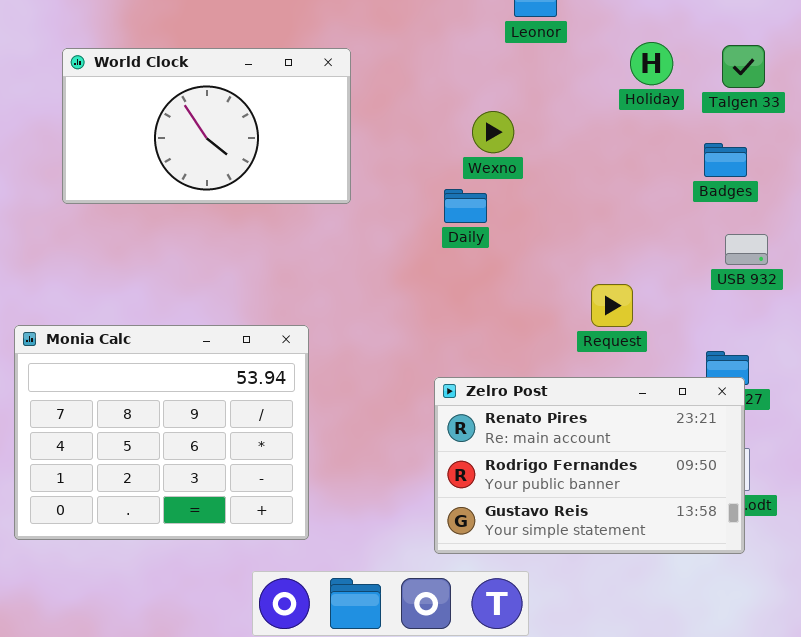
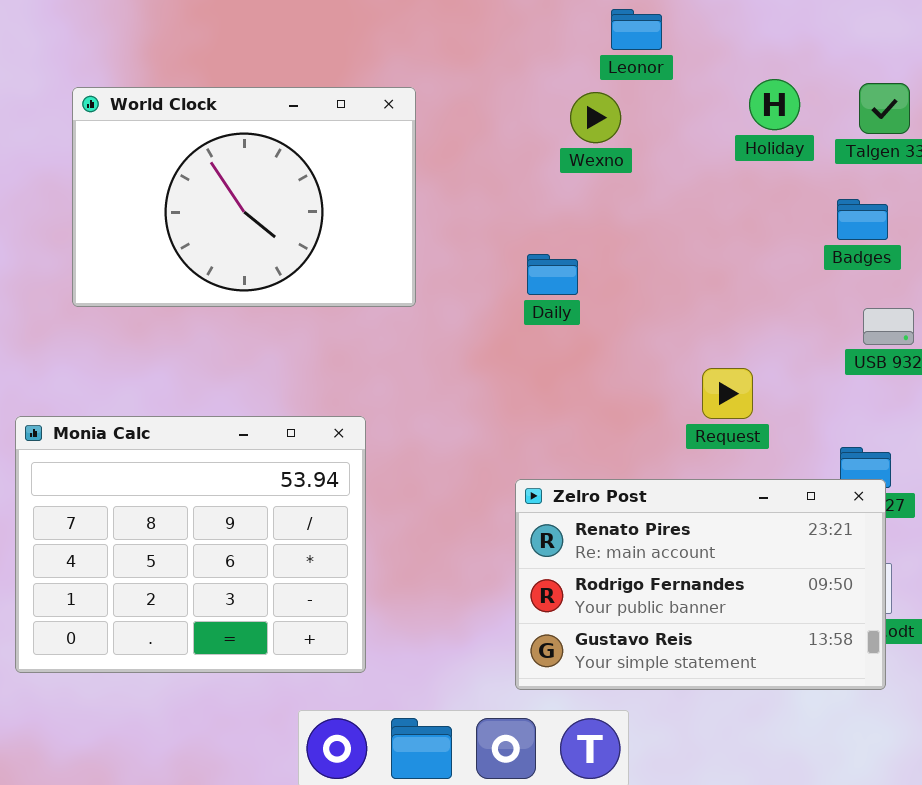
World Clock: [62,48,351,204] -> [72,87,416,307], resized
Wexno: [472,111,514,153] -> [570,92,621,143], moved

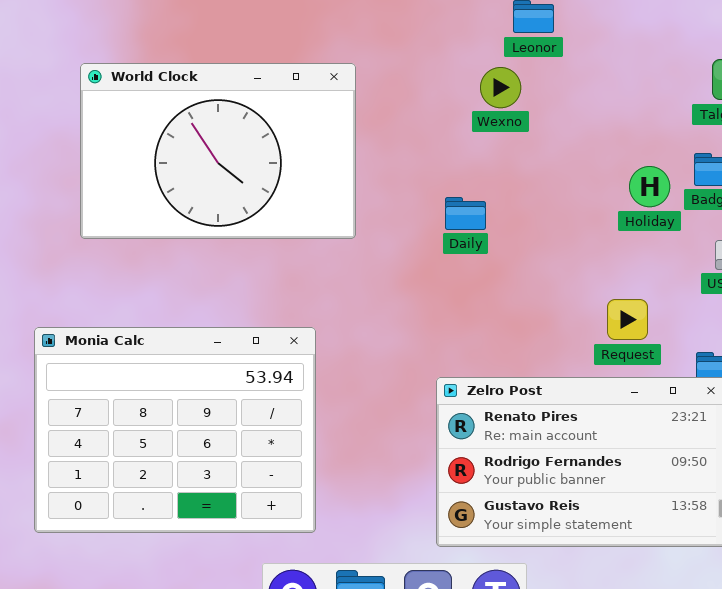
Holiday: [749,79,800,130] -> [629,166,670,207], moved
Request: [702,368,753,419] -> [607,299,648,340], moved

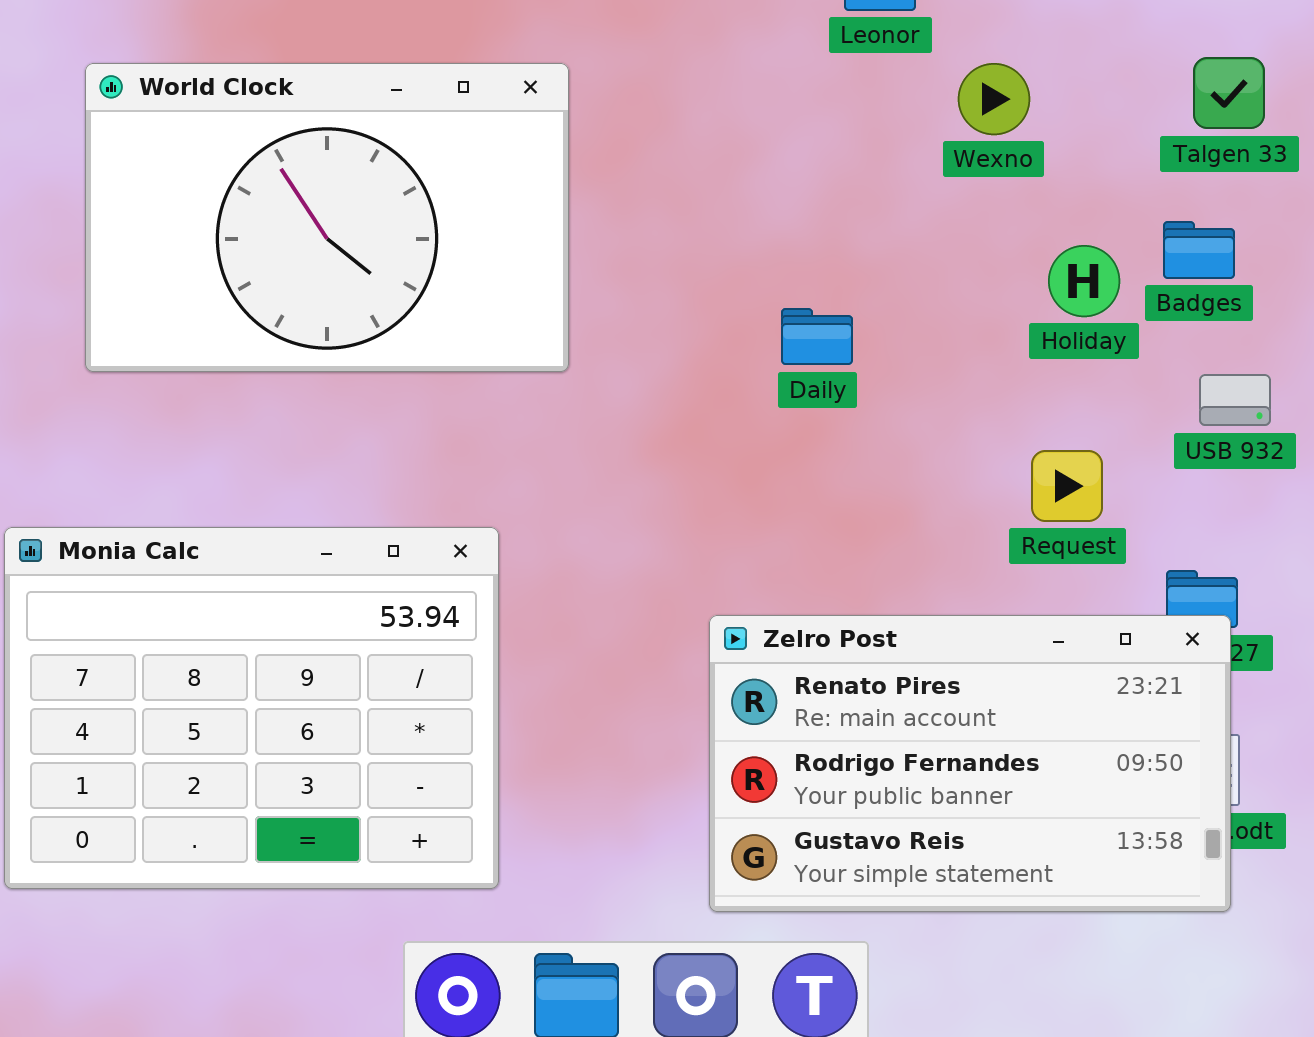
Wexno: [480,67,521,108] -> [958,63,1030,135], moved
Daily: [445,197,486,230] -> [781,308,853,365], moved
Request: [607,299,648,340] -> [1031,450,1103,522], moved

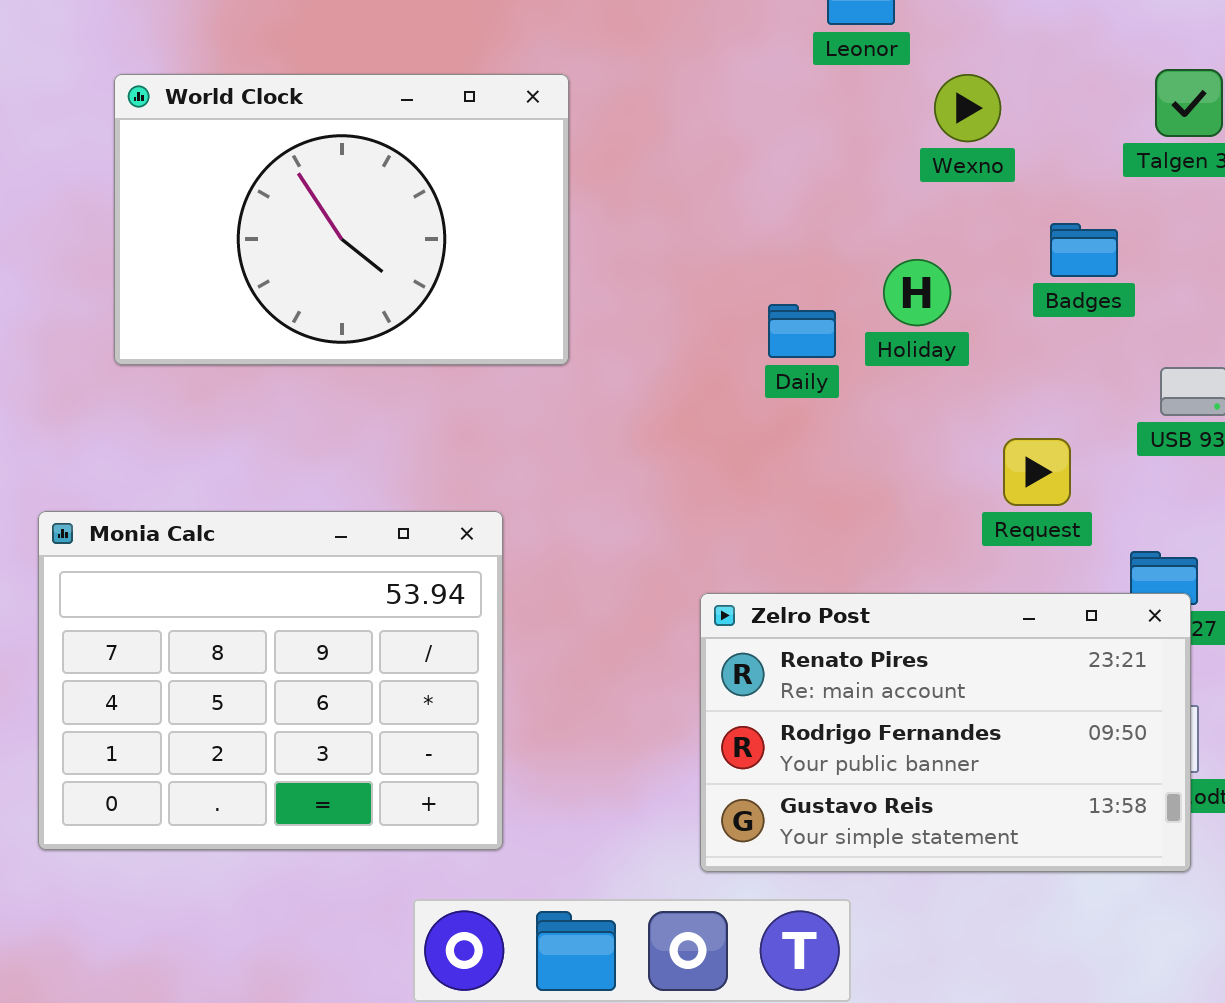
Badges: [1163,221,1235,279] -> [1050,223,1118,277], moved
Holiday: [1048,245,1120,317] -> [883,259,951,326], moved

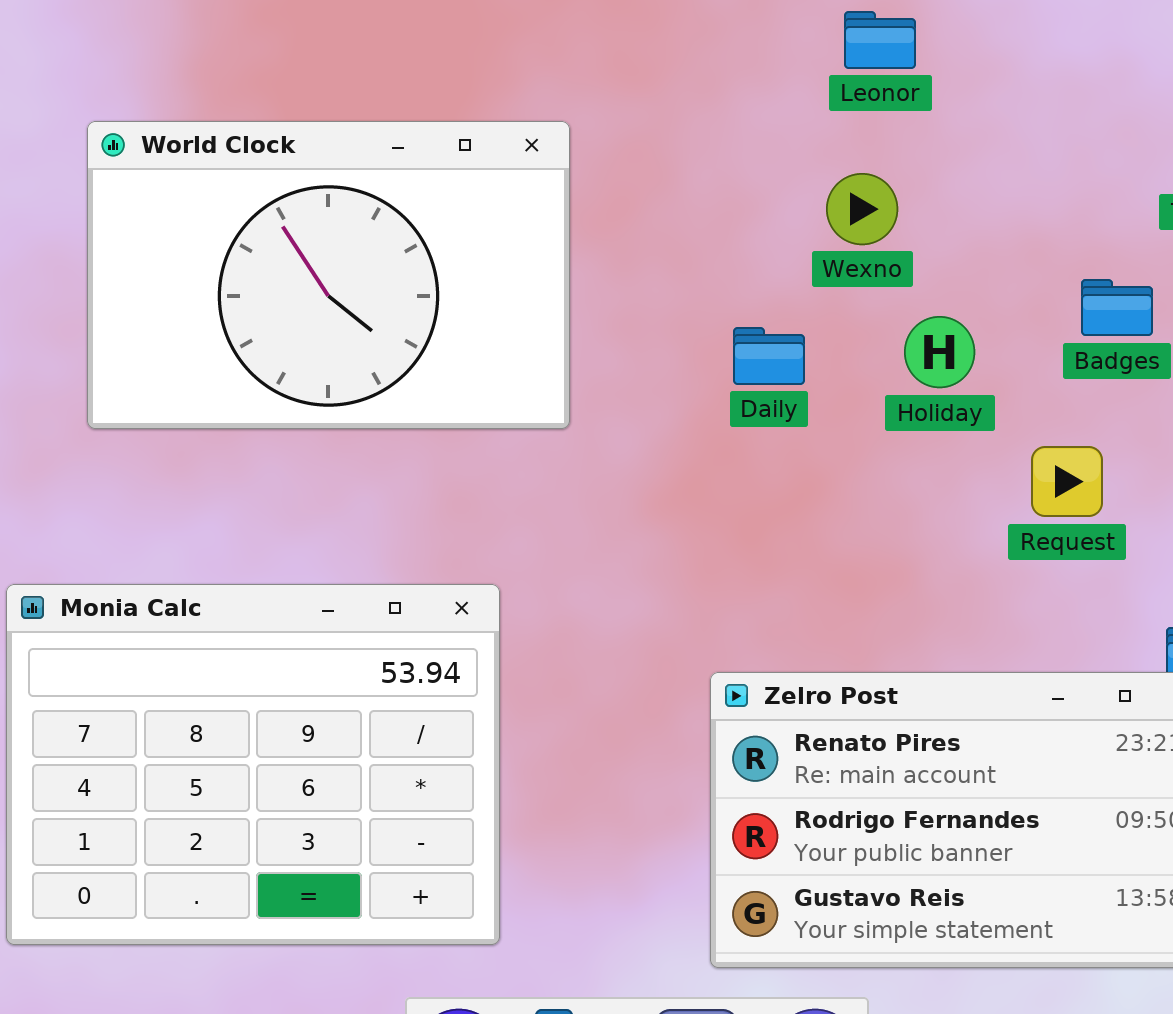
Wexno: [934,74,1001,142] -> [826,173,898,245], moved
Daily: [768,304,836,358] -> [733,327,805,385], moved
Request: [1003,438,1071,506] -> [1031,446,1103,517], moved

